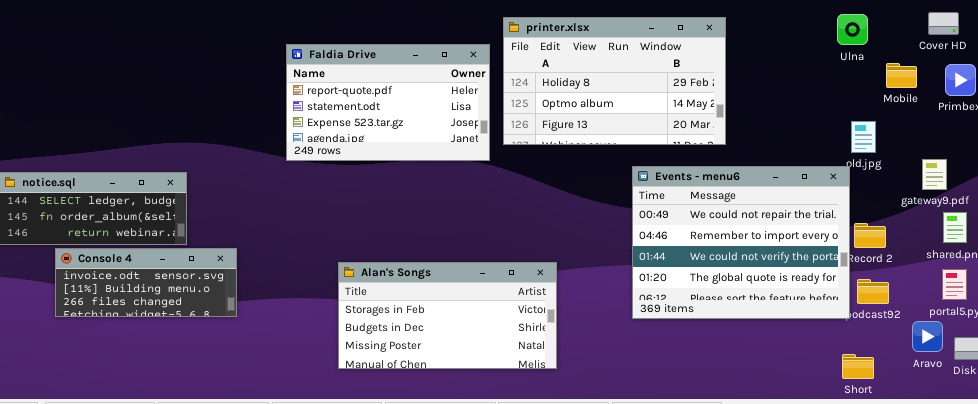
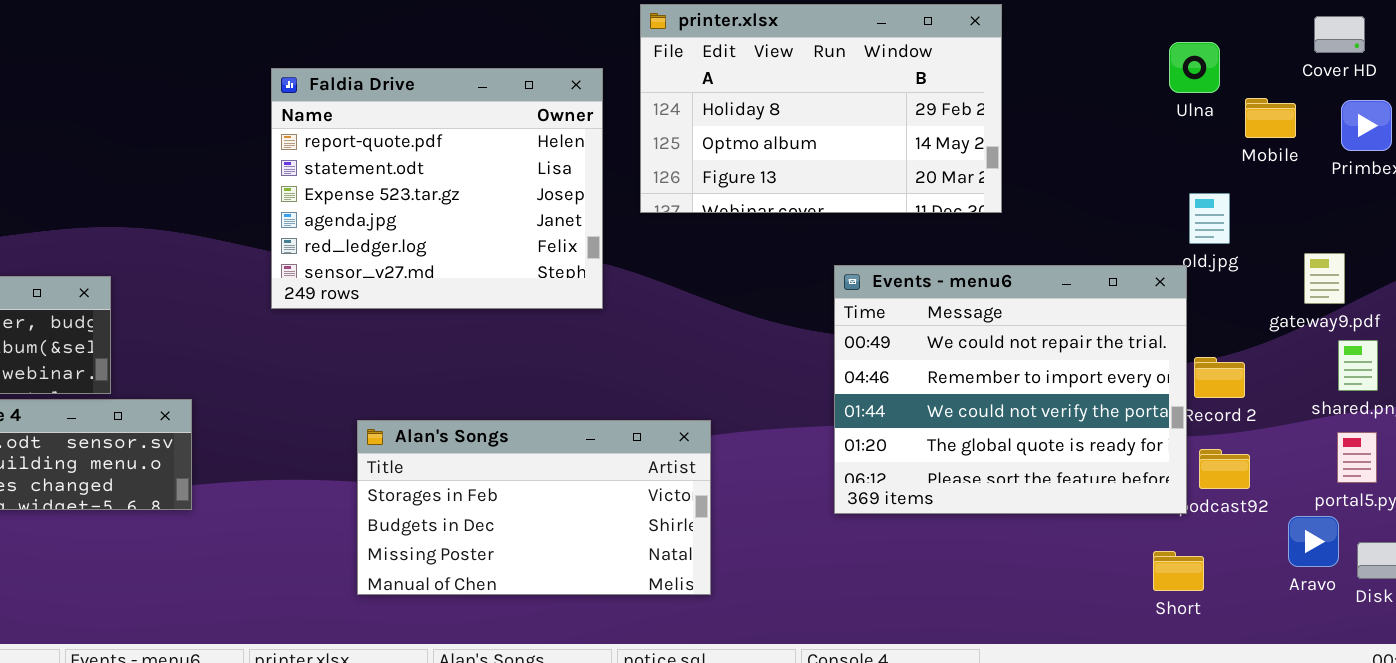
Ulna: [837,14,868,45] -> [1169,42,1220,93], moved
printer.xlsx: [503,17,726,145] -> [640,4,1002,213], moved
Faldia Drive: [286,44,490,161] -> [271,68,603,309], resized
Short: [842,354,874,379] -> [1153,551,1204,591], moved

